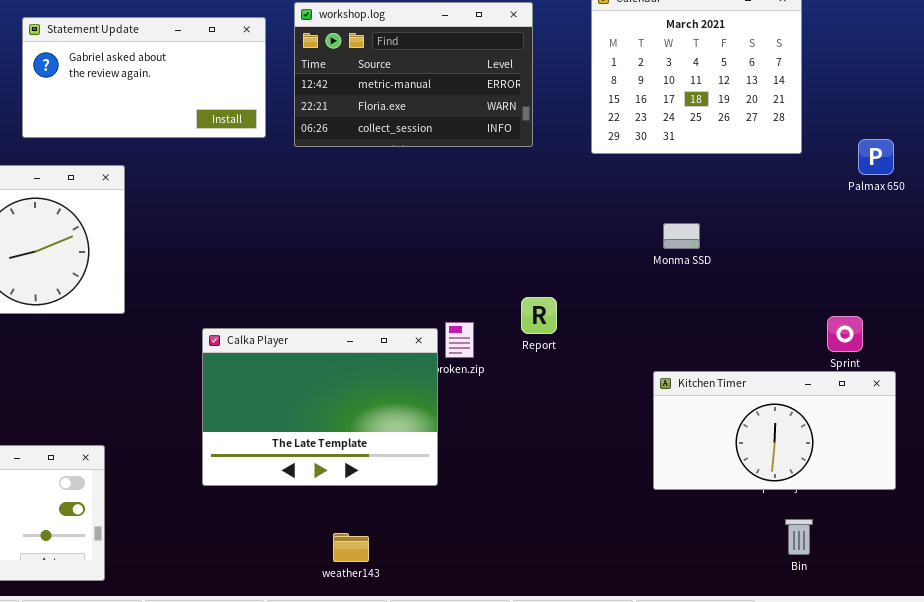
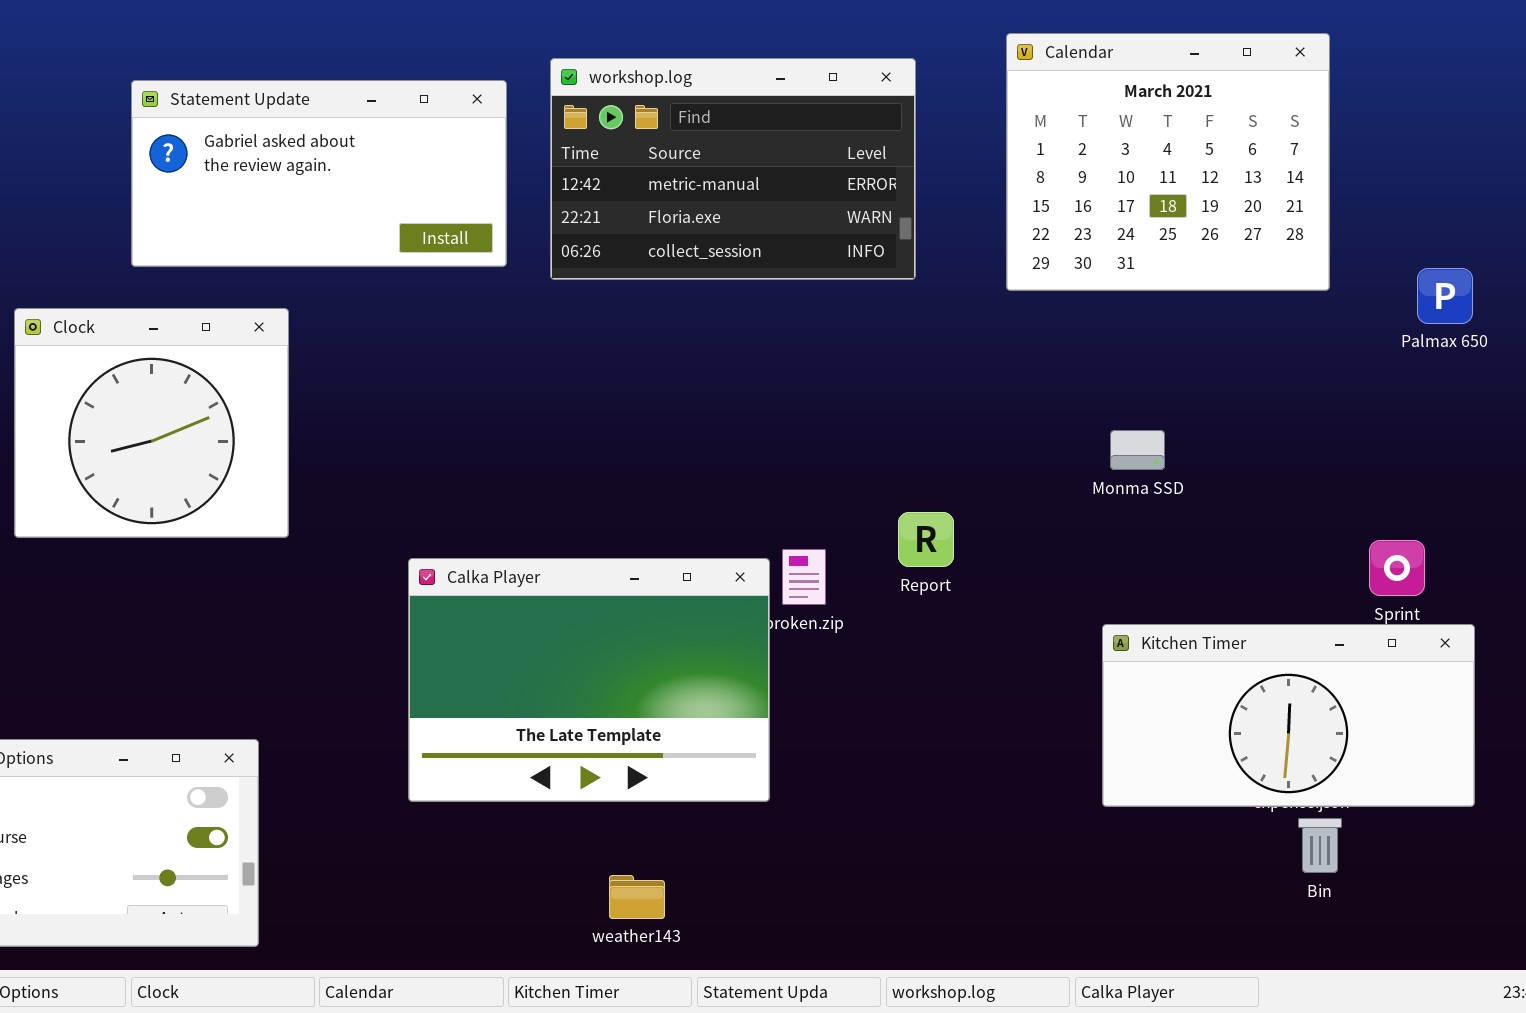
Monma SSD: [663,223,700,249] -> [1110,430,1165,470], moved
Bin: [785,519,813,555] -> [1298,818,1342,873], moved

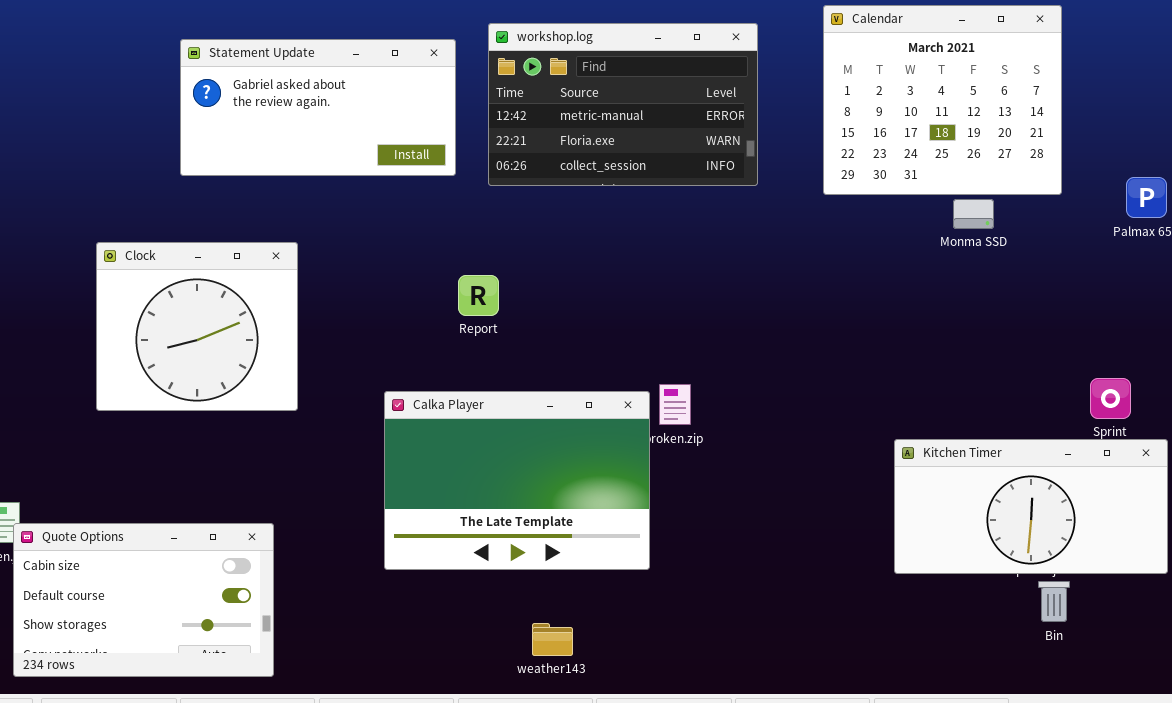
Clock: [14,308,289,538] -> [96,242,298,411], moved
Monma SSD: [1110,430,1165,470] -> [953,199,994,229], moved
Report: [898,512,954,567] -> [458,275,499,316], moved

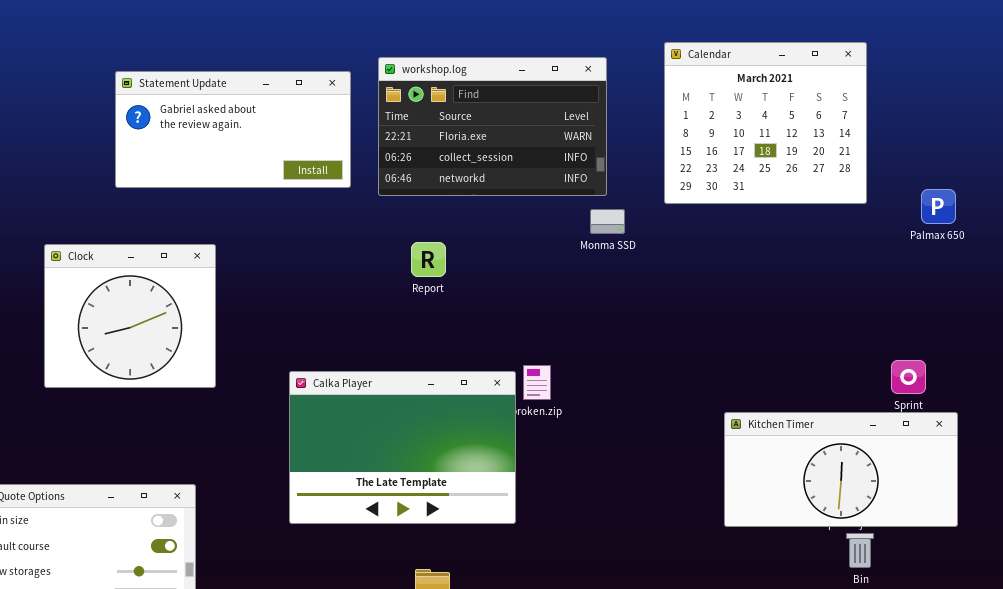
workshop.log: [488,23,758,186] -> [378,57,607,196], scrolled down 1 row
Monma SSD: [953,199,994,229] -> [590,209,625,234], moved
Report: [458,275,499,316] -> [411,242,446,277], moved

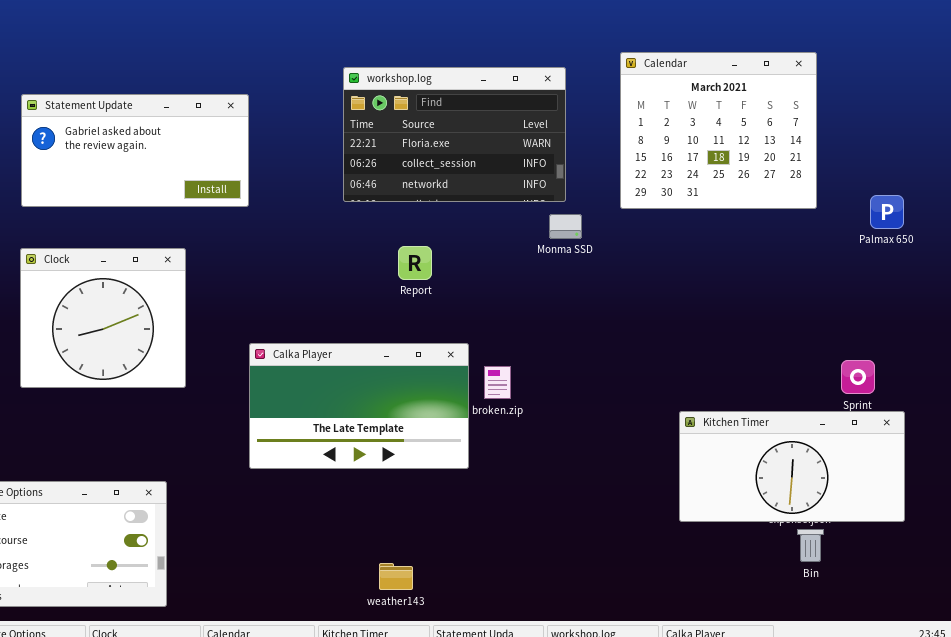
Statement Update: [115,71,351,188] -> [21,94,249,207], moved
Report: [411,242,446,277] -> [398,246,432,280], moved
Calka Player: [289,371,516,524] -> [249,343,469,469], moved, resized

